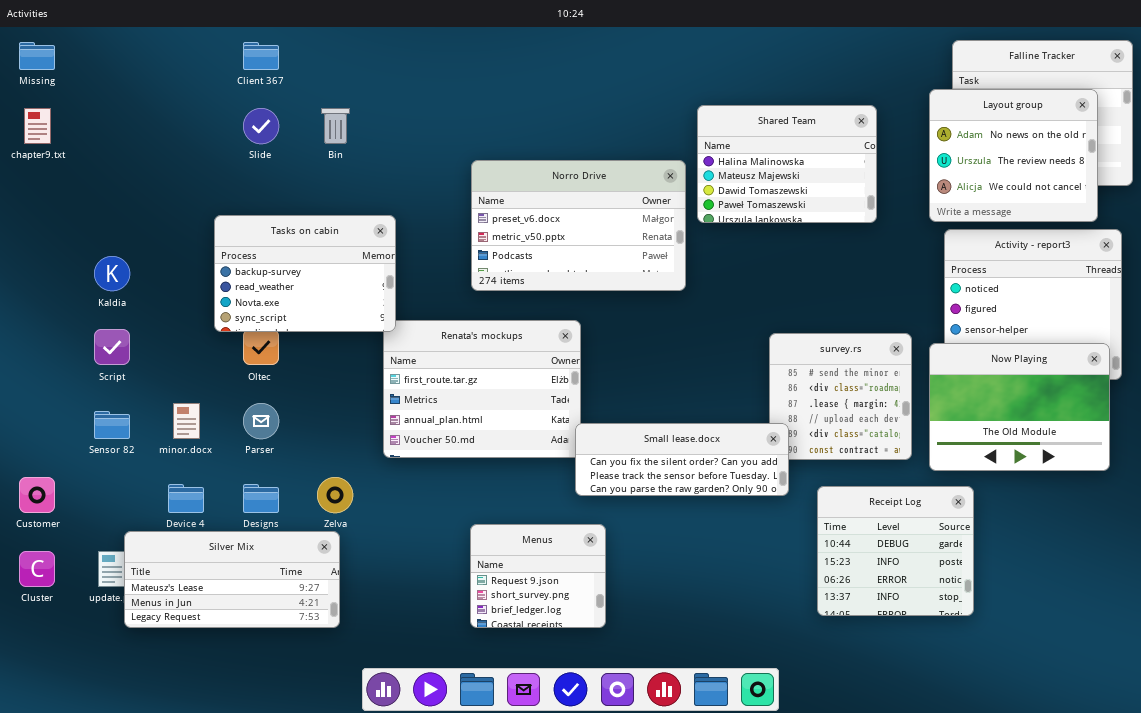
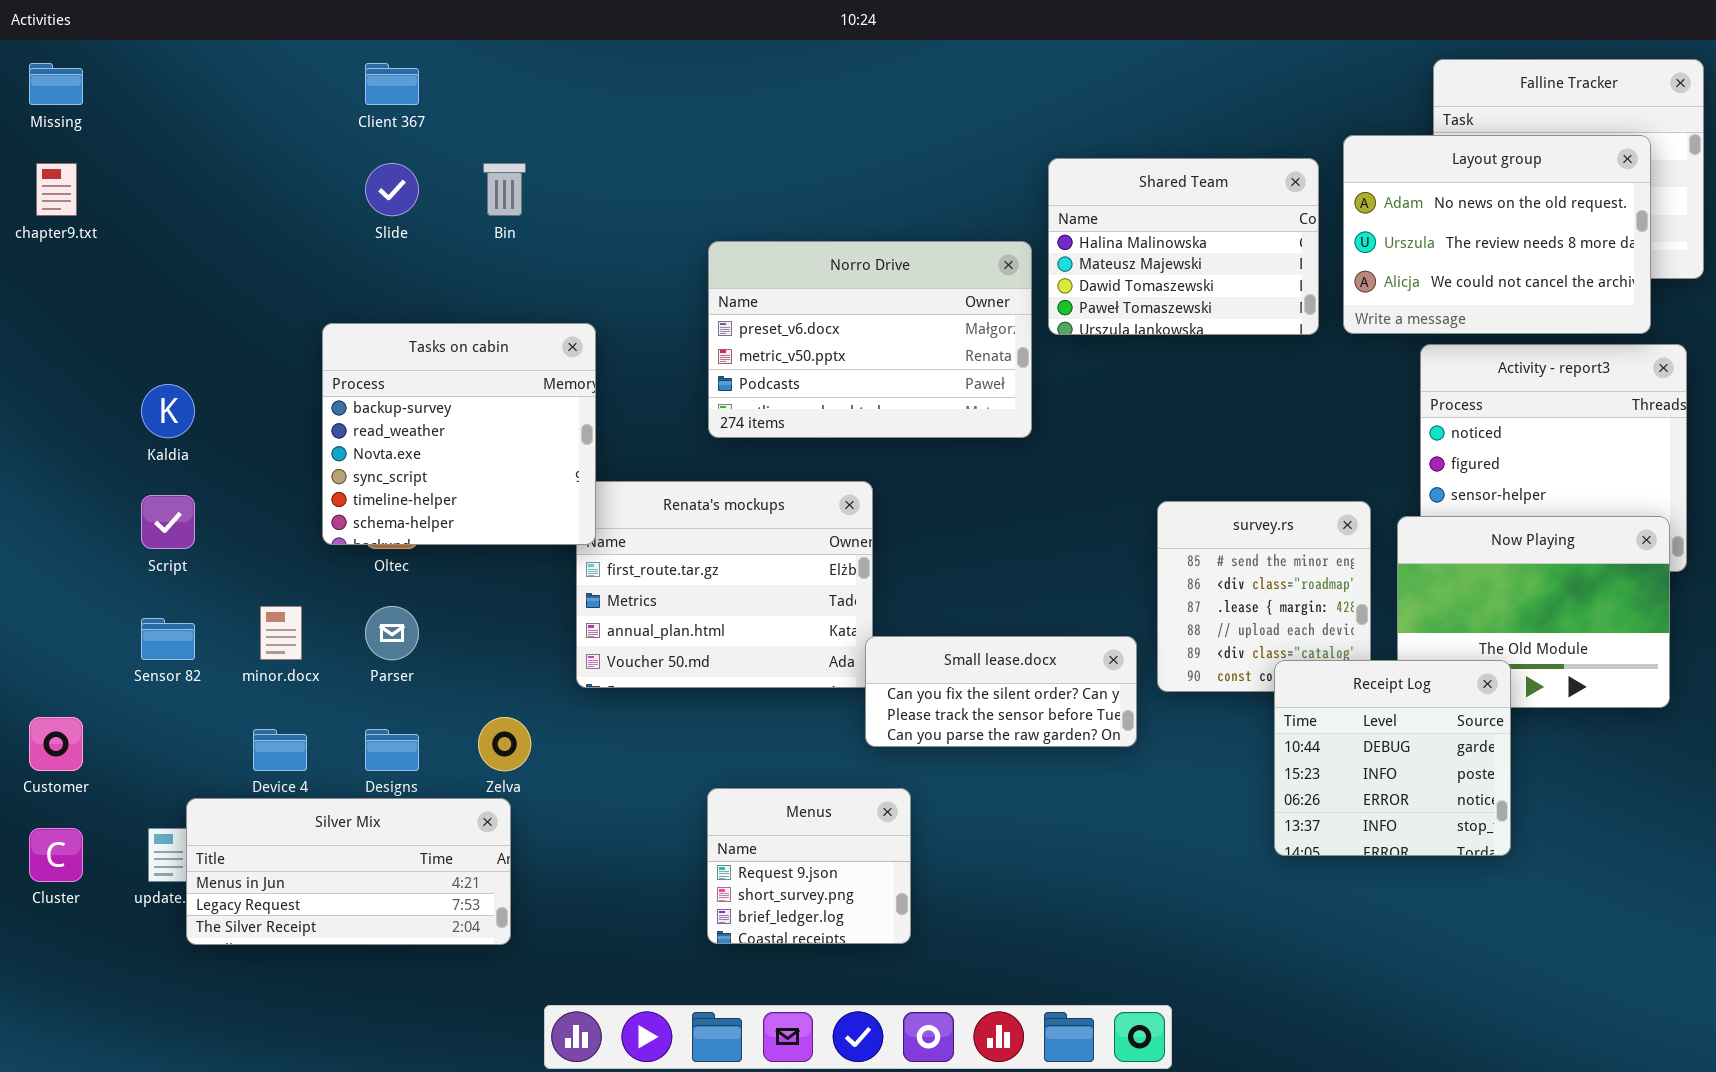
Layout group: [929,89,1098,222] -> [1343,135,1651,334], resized
Tasks on cabin: [214,215,396,332] -> [322,323,596,545], resized
Small lease.docx: [575,423,789,496] -> [865,636,1137,747], resized
Receipt Log: [817,486,974,616] -> [1274,660,1511,856], moved
Silver Mix: [124,531,340,628] -> [186,798,511,945], scrolled down 1 row

